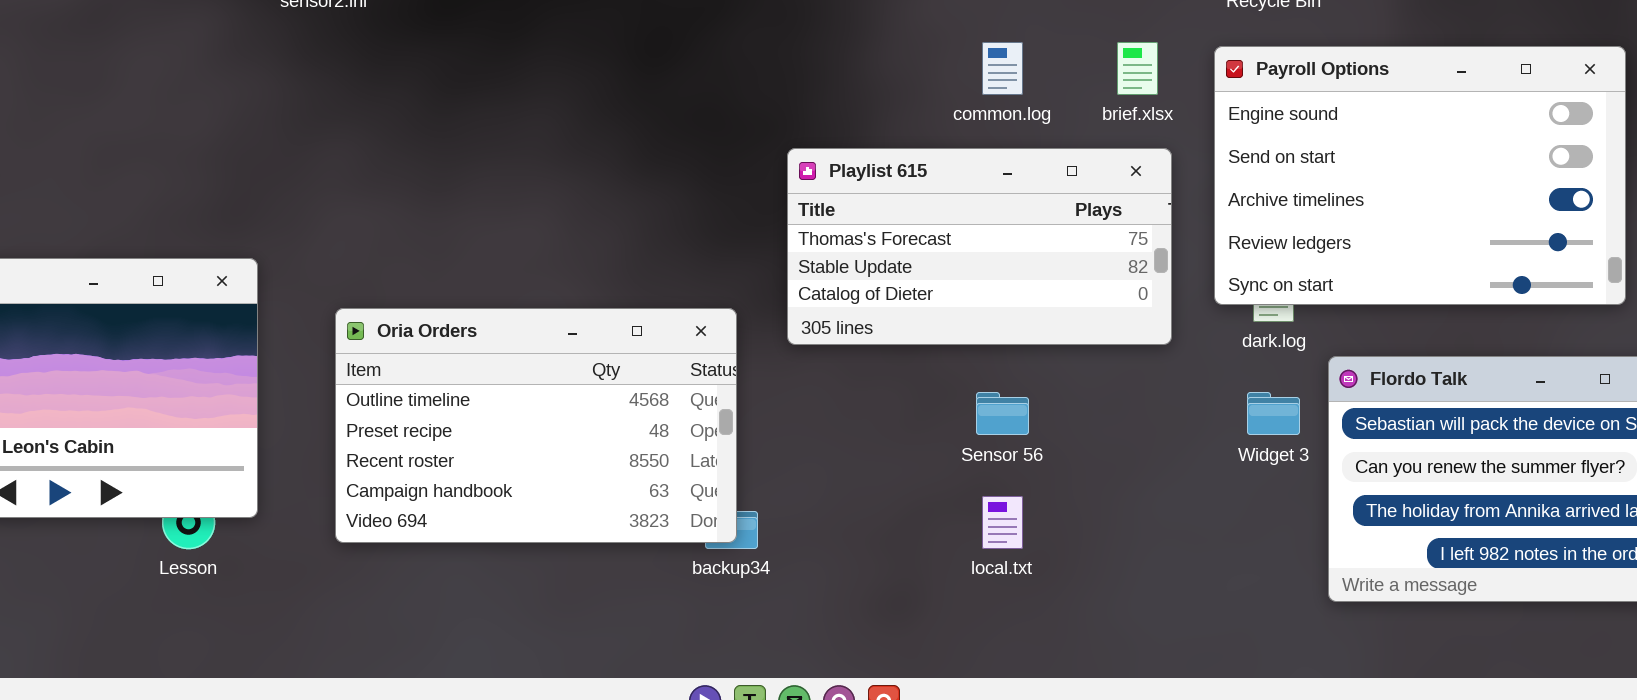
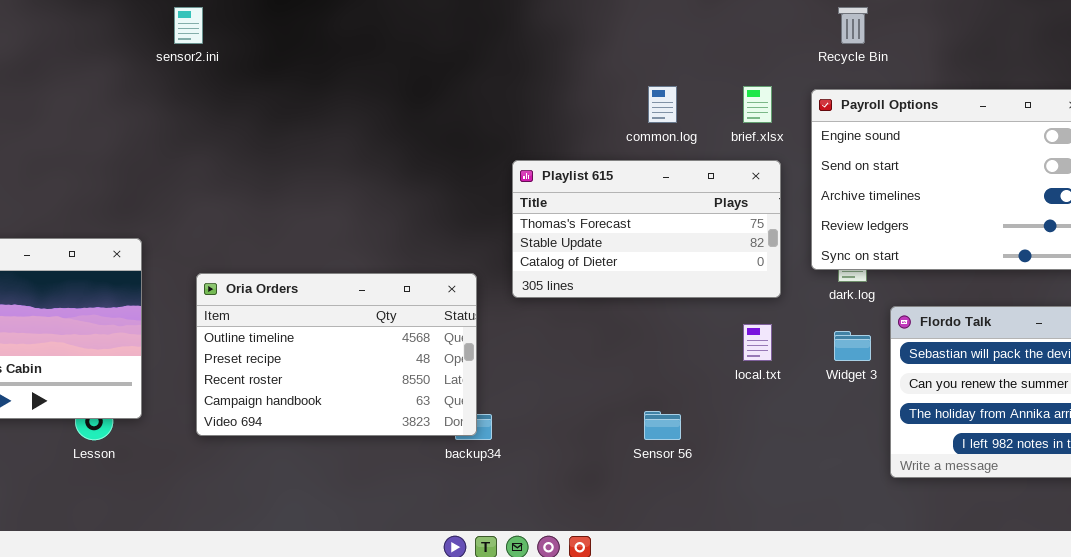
Sensor 56: [976,392,1029,435] -> [644,411,681,440], moved
local.txt: [982,496,1023,549] -> [743,324,772,361], moved

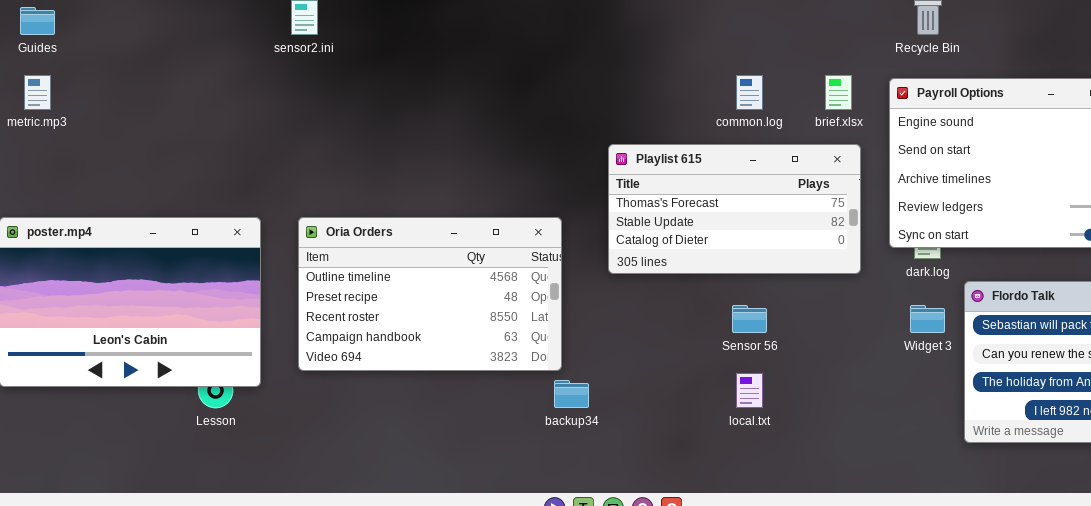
Oria Orders: [196,273,477,436] -> [298,217,562,371], moved
local.txt: [743,324,772,361] -> [736,373,763,408], moved
Sensor 56: [644,411,681,440] -> [732,305,767,333], moved

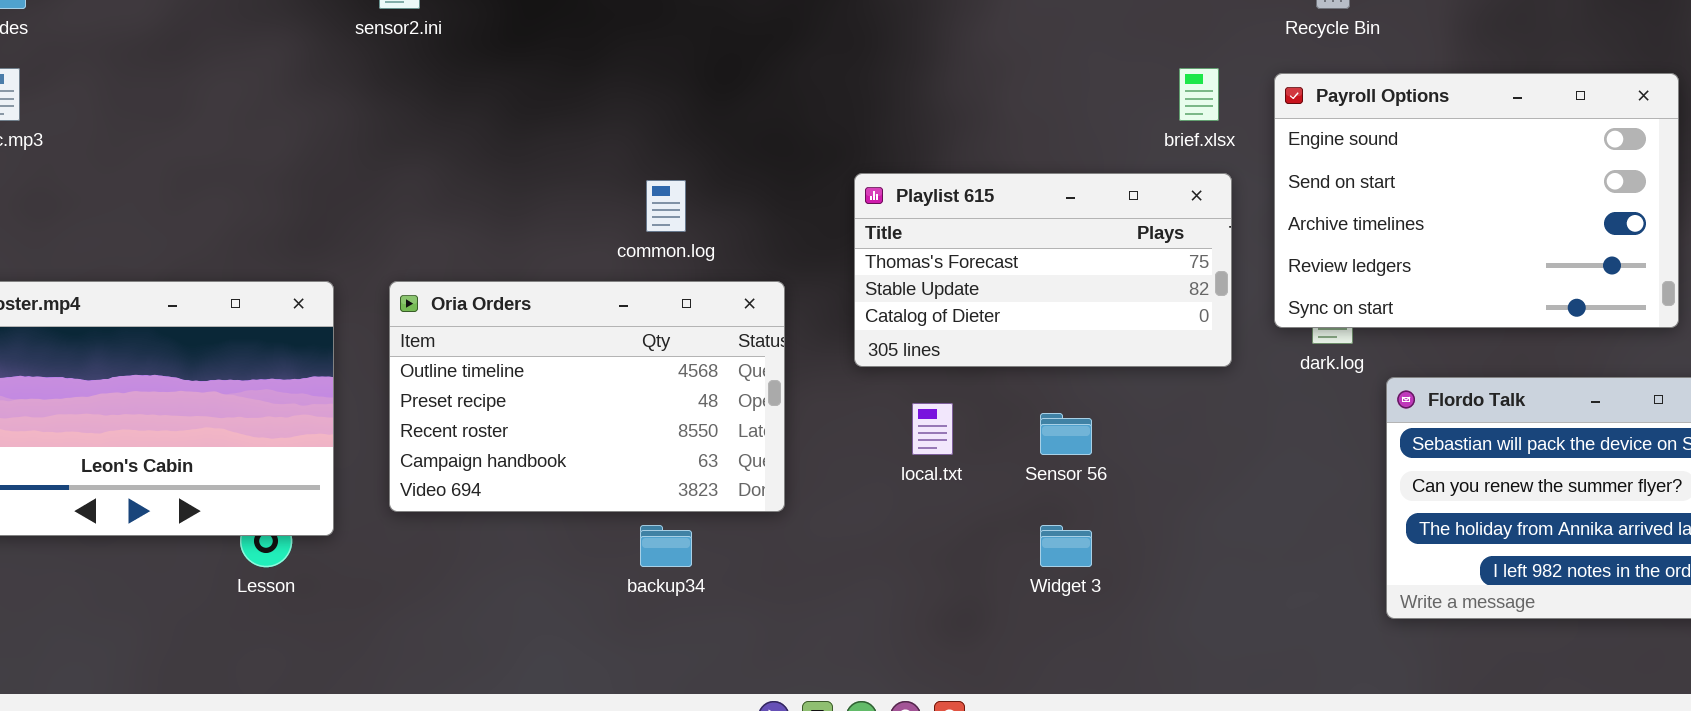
common.log: [736,75,763,110] -> [646,180,686,232], moved
Widget 3: [910,305,945,333] -> [1040,525,1092,567], moved
local.txt: [736,373,763,408] -> [912,403,953,455], moved
backup34: [554,380,589,408] -> [640,525,692,567], moved

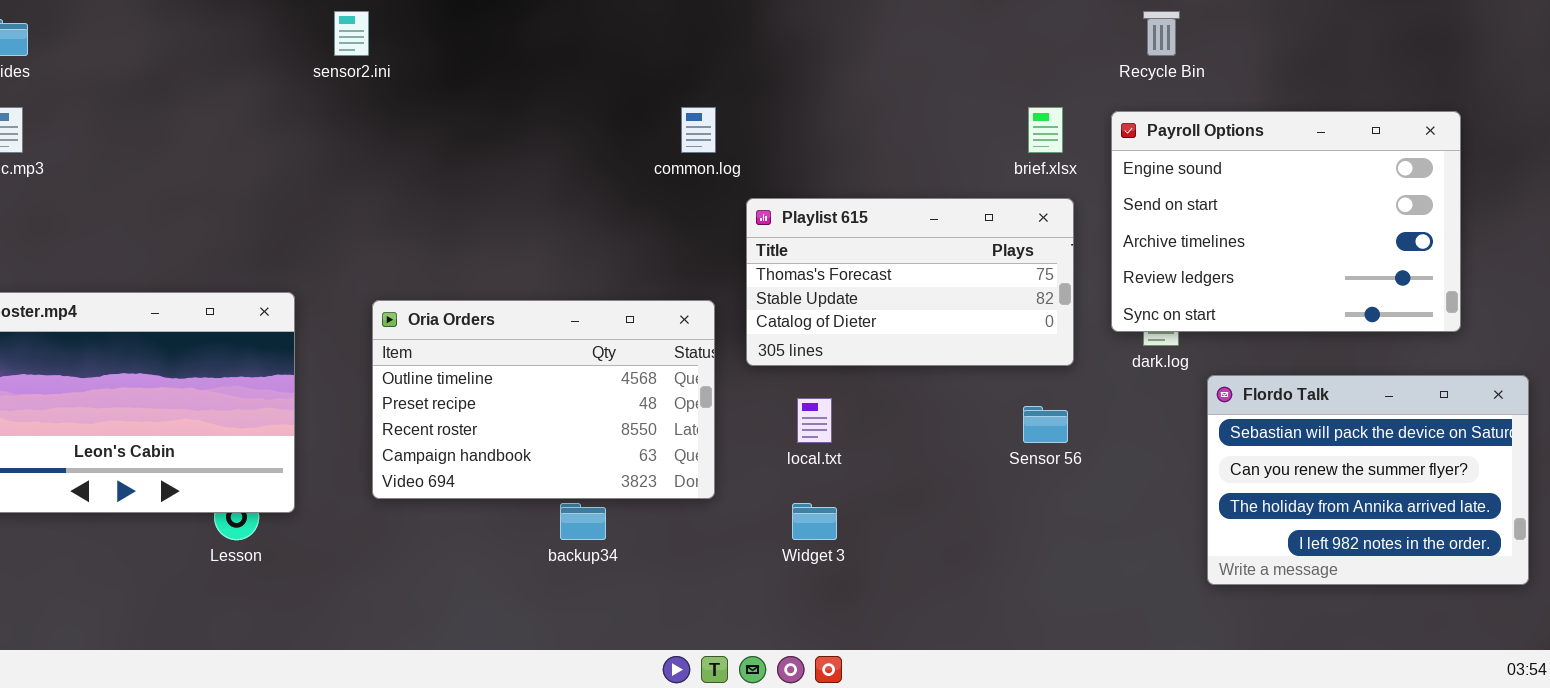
common.log: [646,180,686,232] -> [681,107,716,153], moved
Oria Orders: [389,281,785,512] -> [372,300,715,499], moved
Sensor 56: [1040,413,1092,455] -> [1023,406,1068,443], moved
Widget 3: [1040,525,1092,567] -> [792,503,837,540], moved

